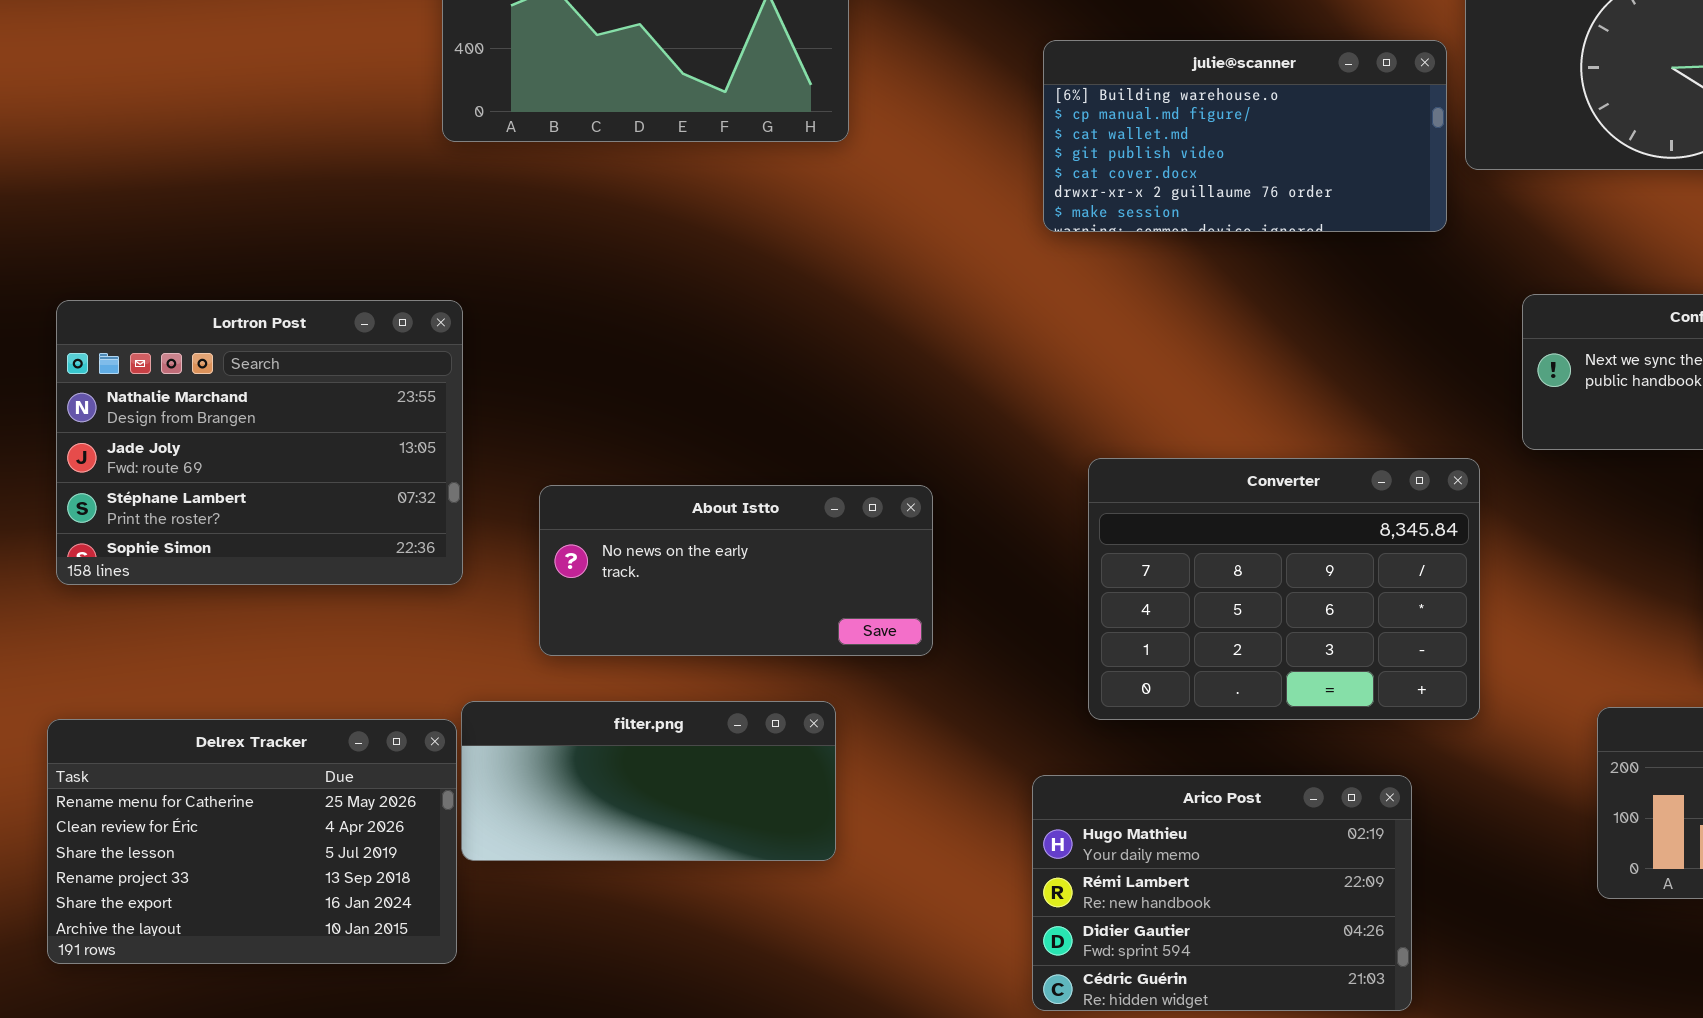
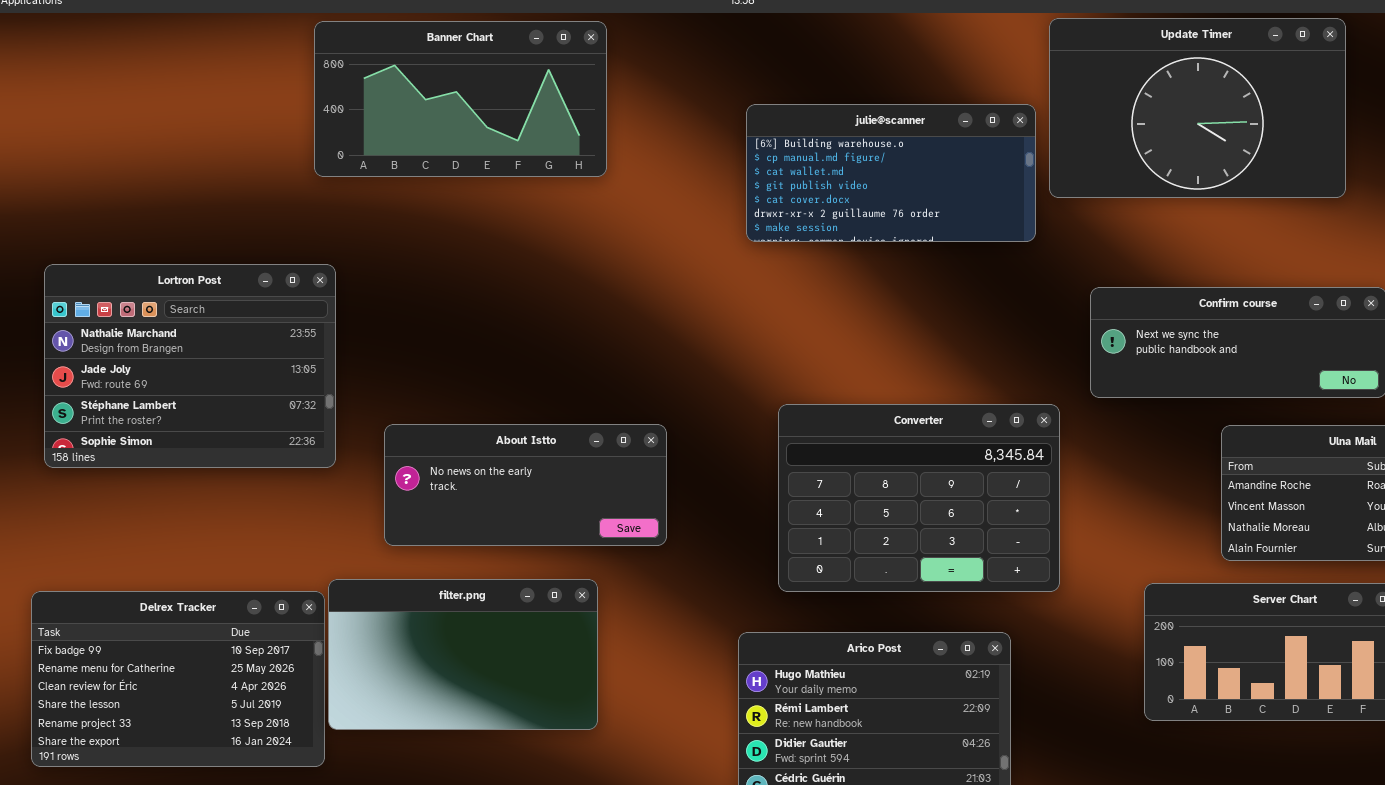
Lortron Post: [56,300,463,585] -> [44,264,336,468], moved
filter.png: [461,701,836,861] -> [328,579,598,730], resized
Delrex Tracker: [47,719,457,964] -> [31,591,325,767], scrolled up 1 row

